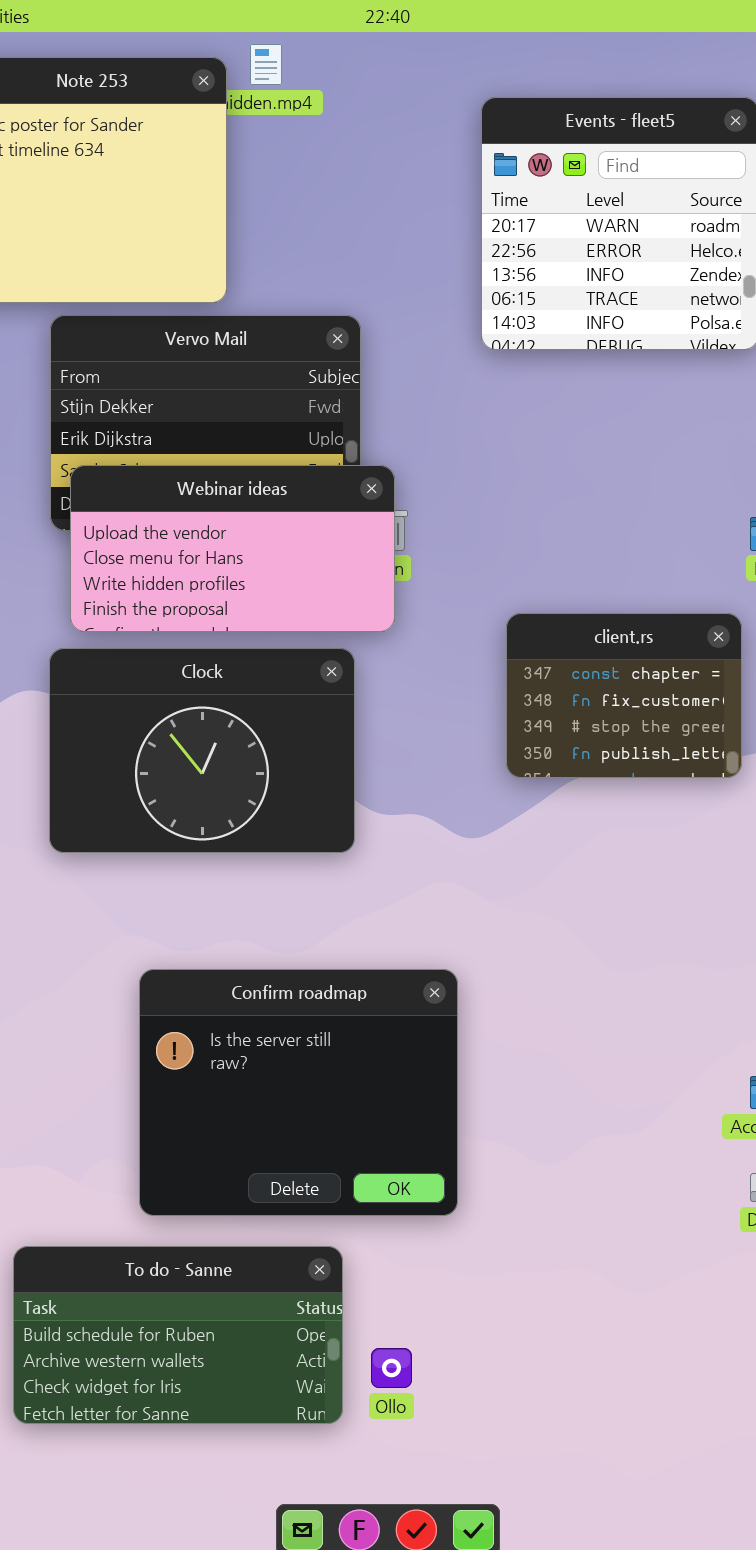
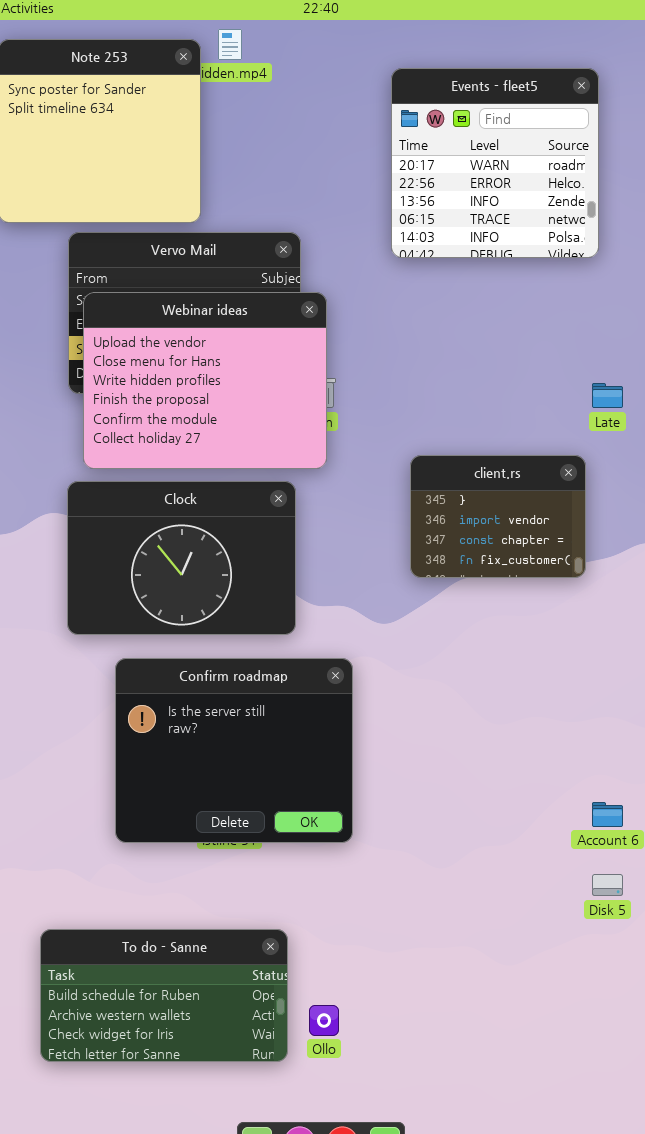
Webinar ideas: [70,465,395,632] -> [83,292,327,469], resized
client.rs: [506,613,742,778] -> [410,455,586,578], scrolled up 2 rows
Confirm roadmap: [139,969,458,1216] -> [115,658,353,843], moved

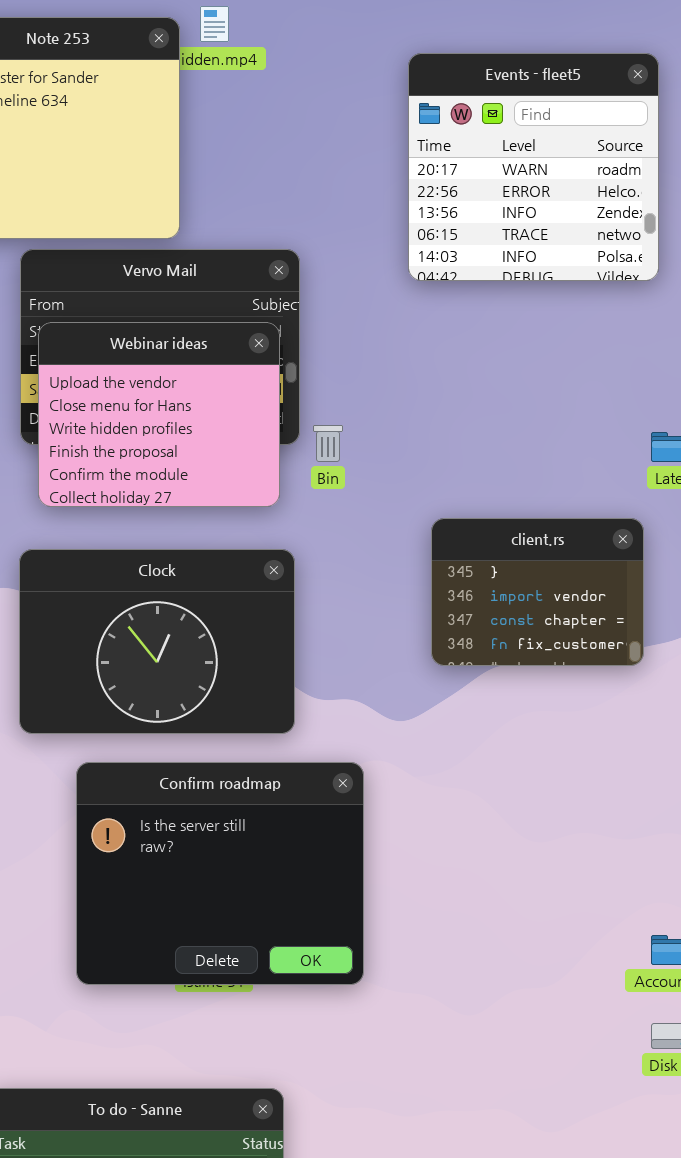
Webinar ideas: [83,292,327,469] -> [38,322,280,507], resized

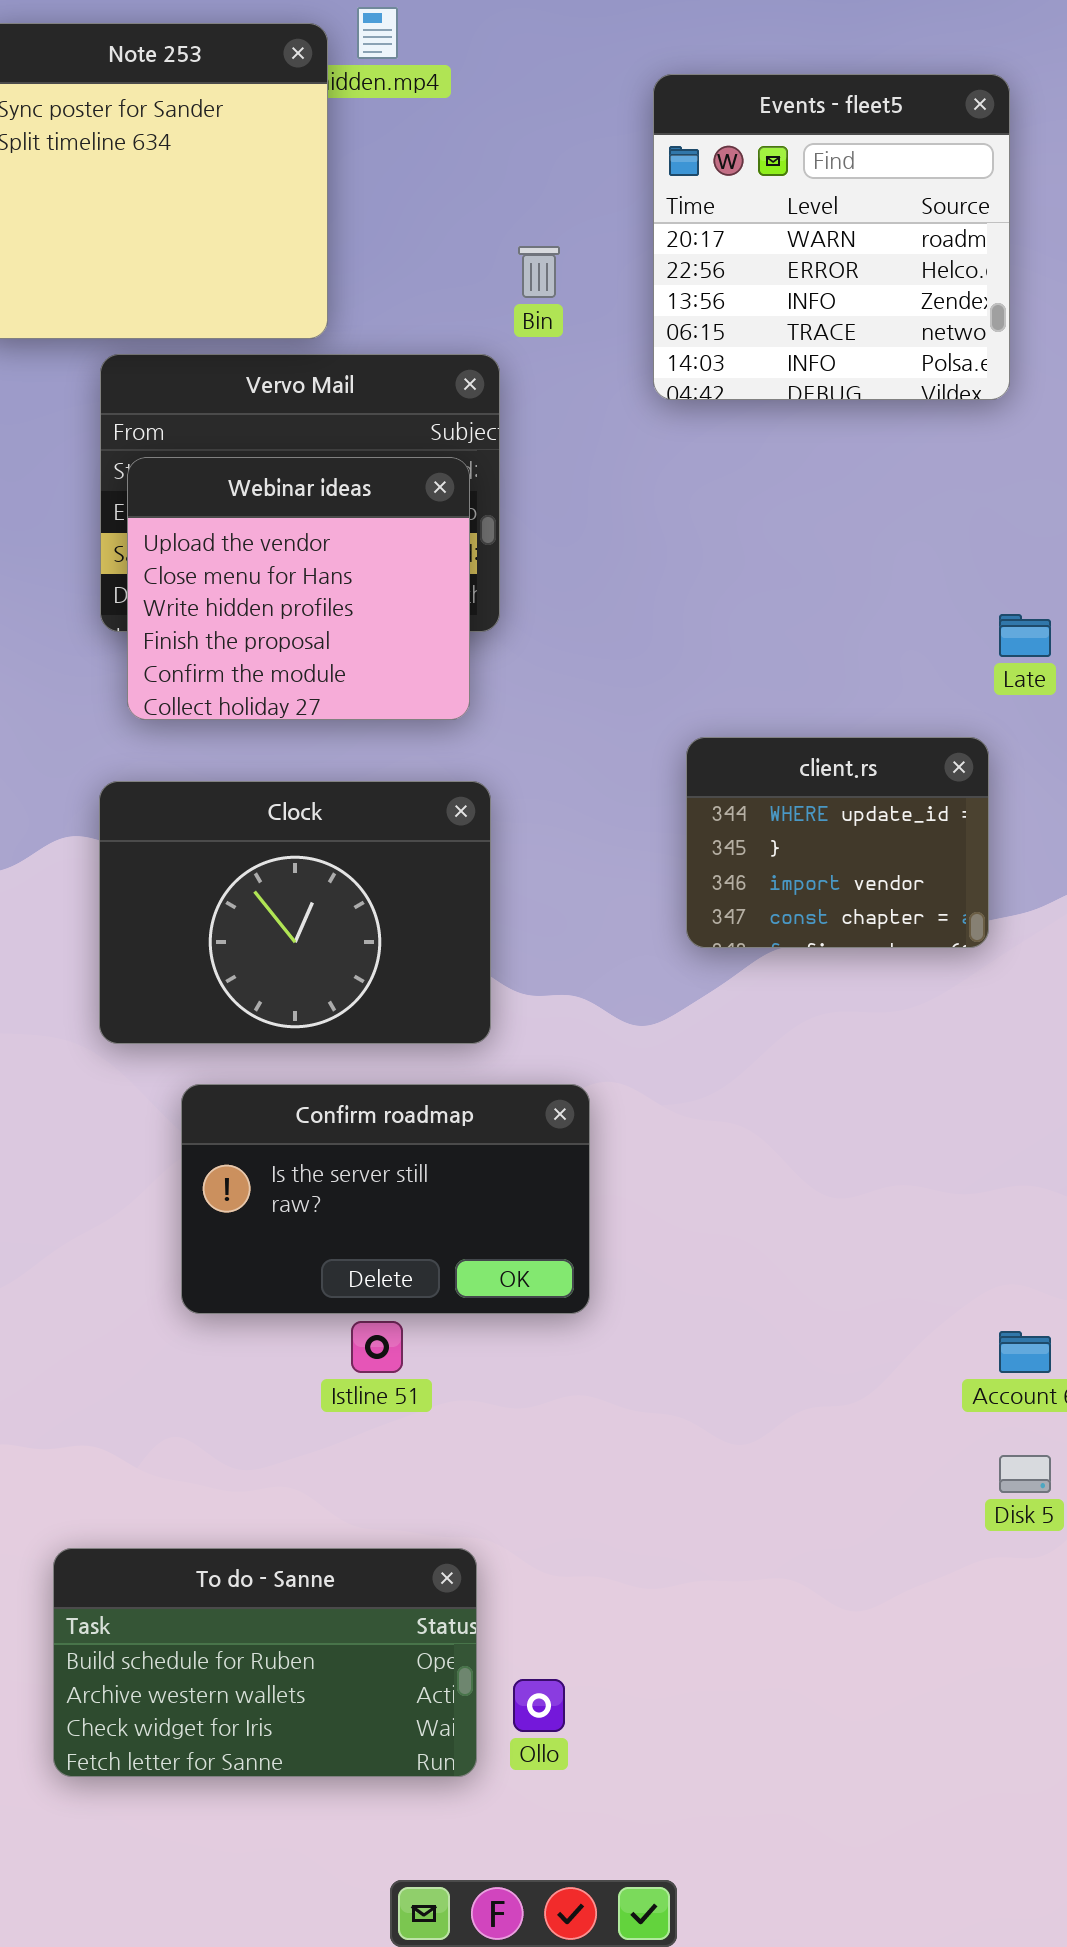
Bin: [313,425,343,462] -> [518,246,560,298], moved
client.rs: [431,518,644,666] -> [686,737,989,948], scrolled up 1 row
Confirm roadmap: [76,762,364,985] -> [181,1084,590,1314], resized

